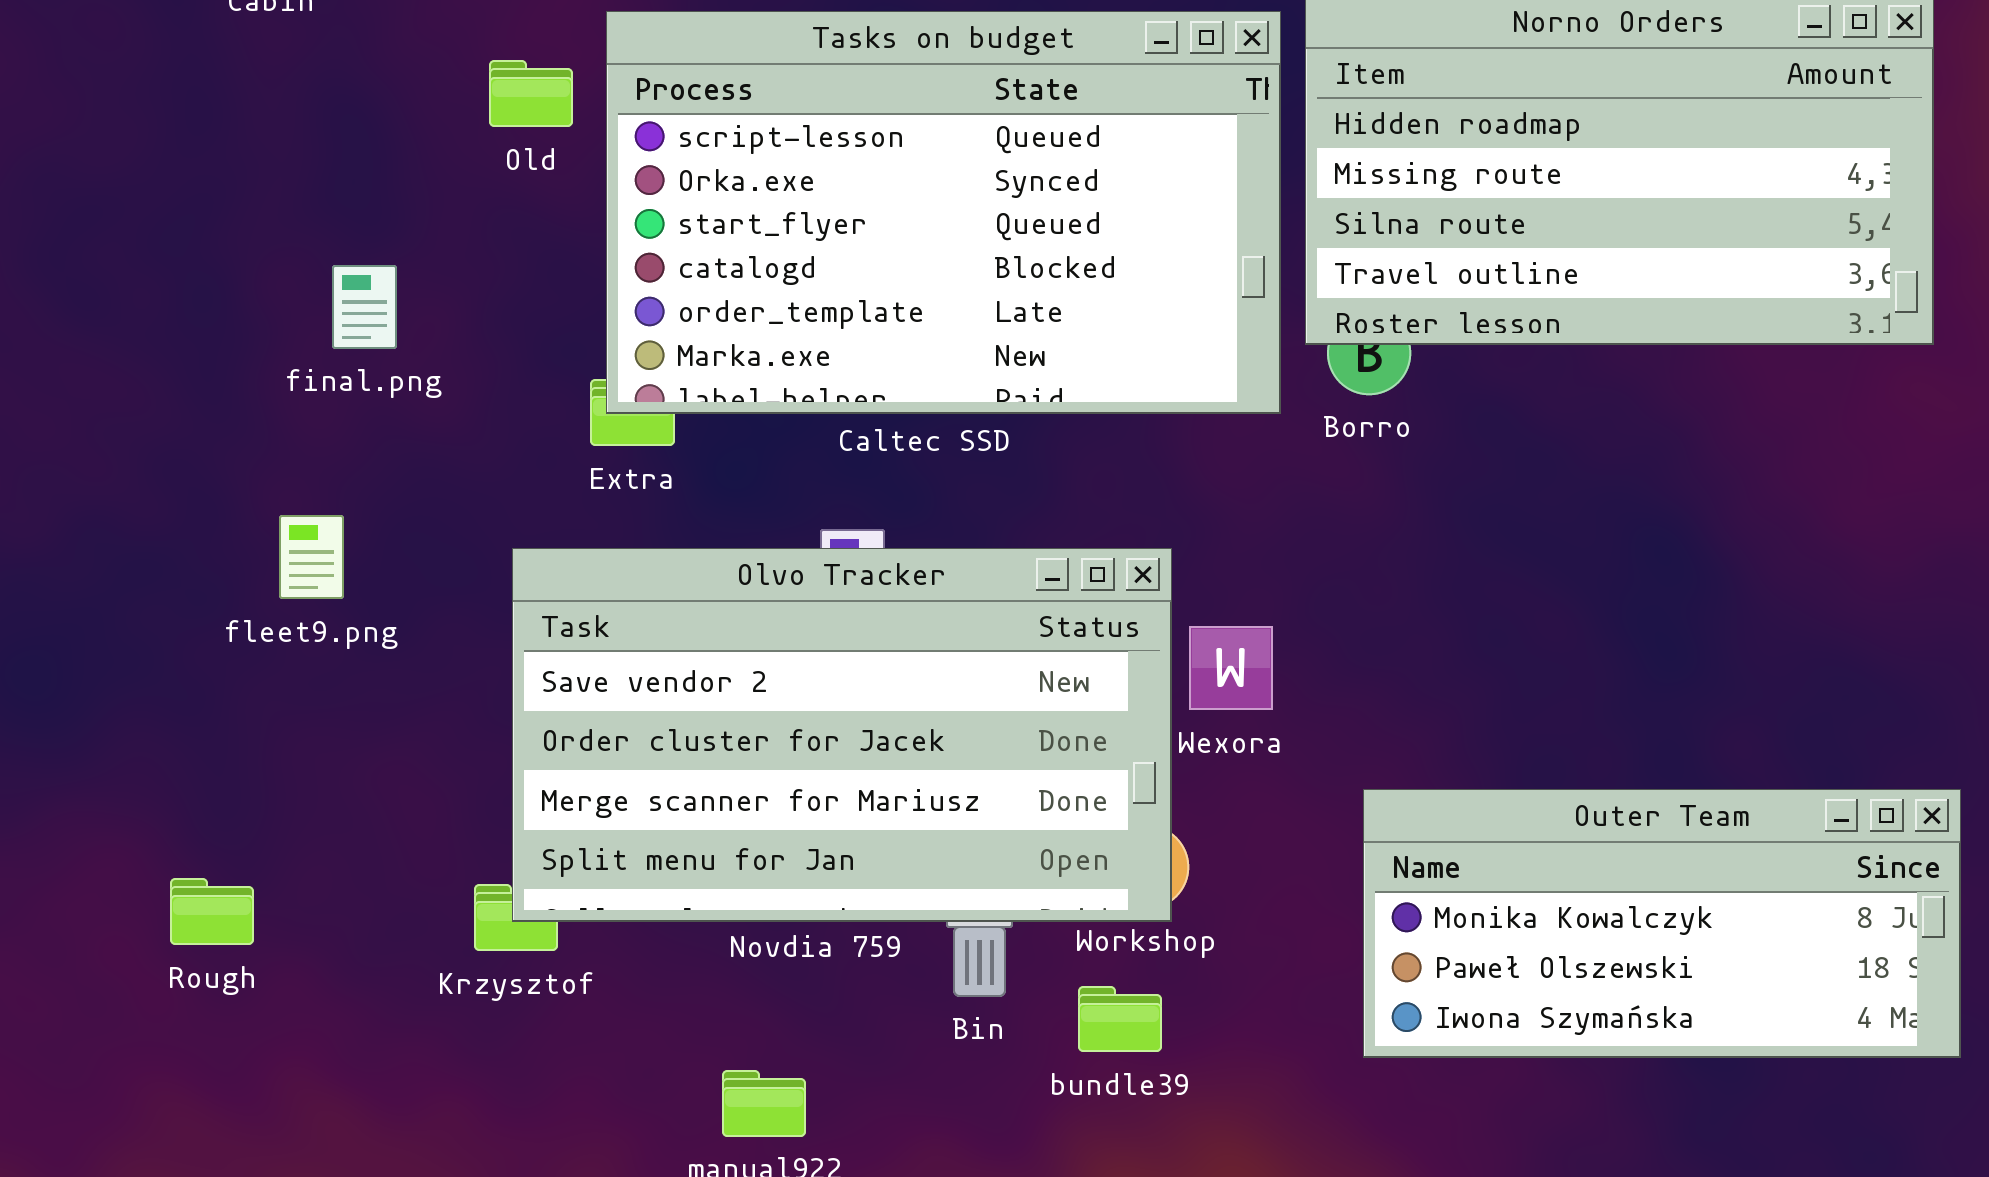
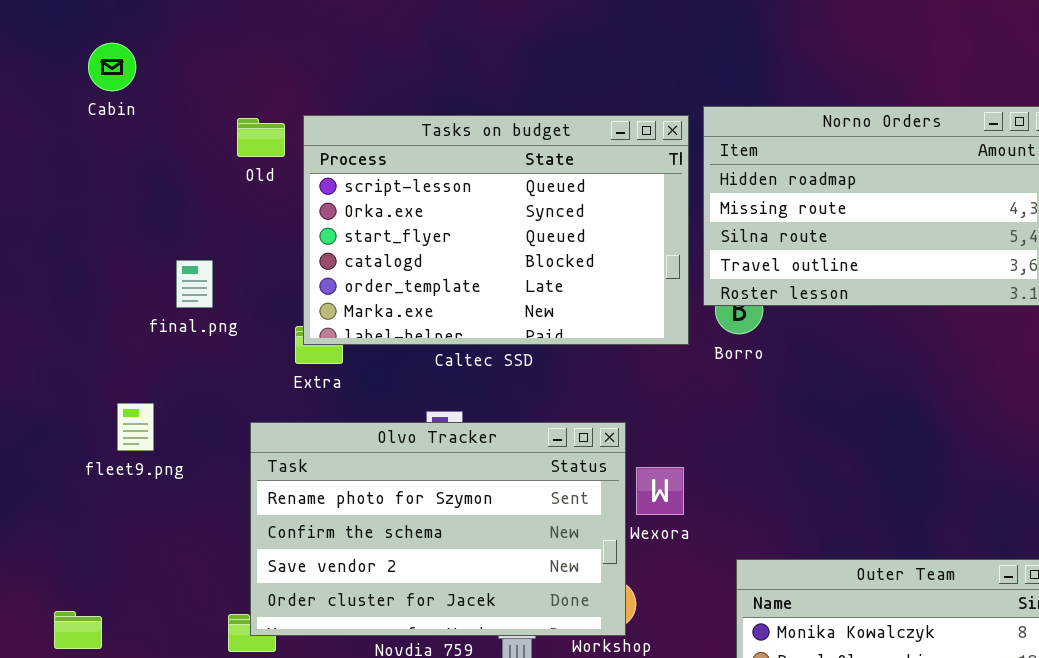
Old: [489,60,573,127] -> [237,118,285,157], moved
final.png: [332,265,397,349] -> [176,260,213,308], moved
Olvo Tracker: [512,548,1172,922] -> [250,422,626,636], scrolled up 2 rows

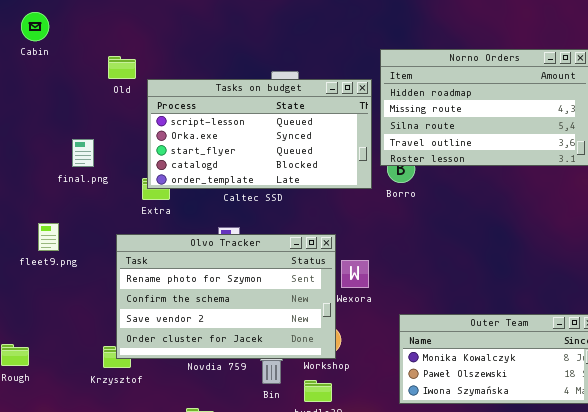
Tasks on budget: [303,115,689,345] -> [147,79,372,189], resized

